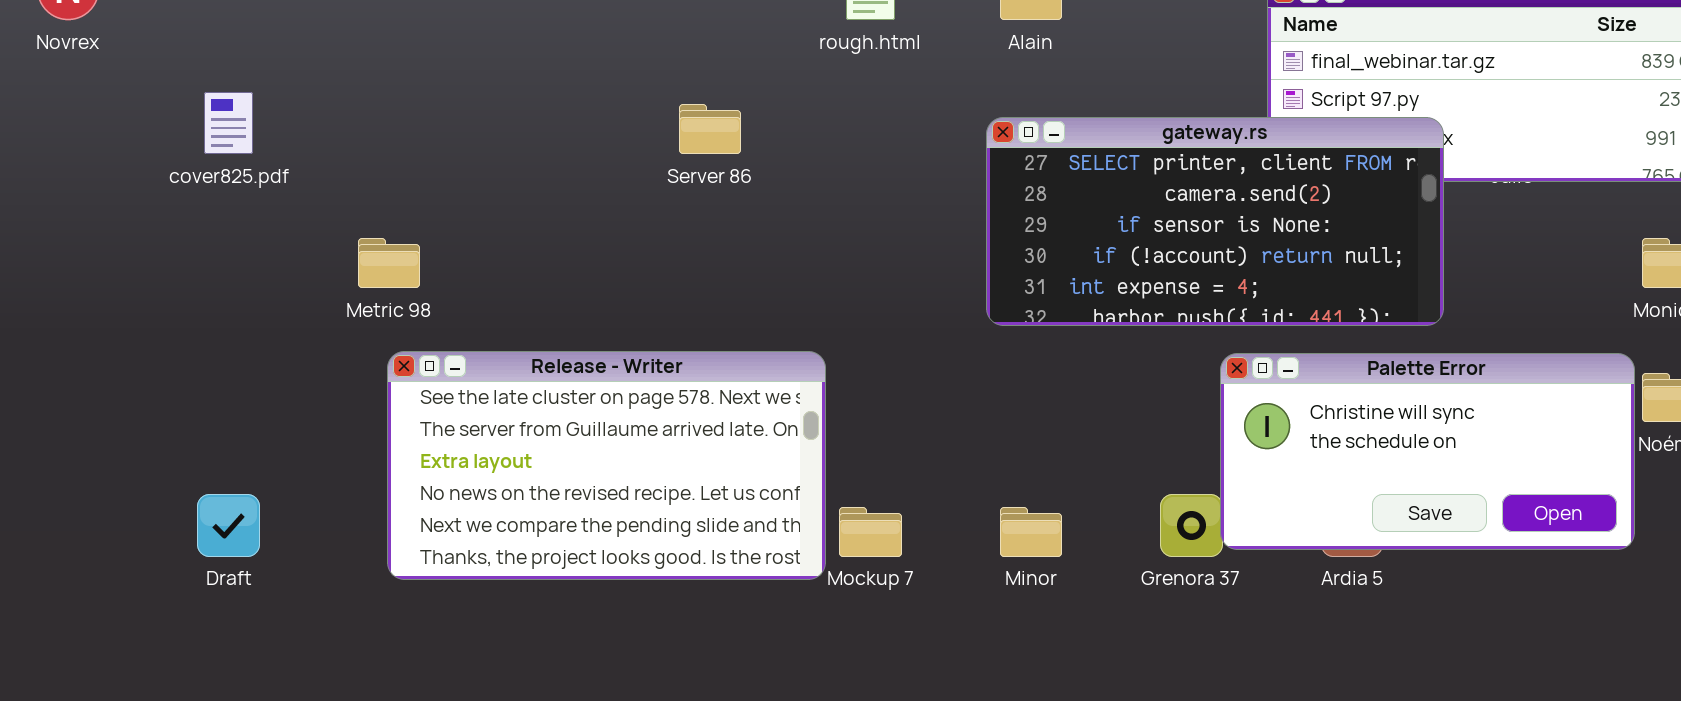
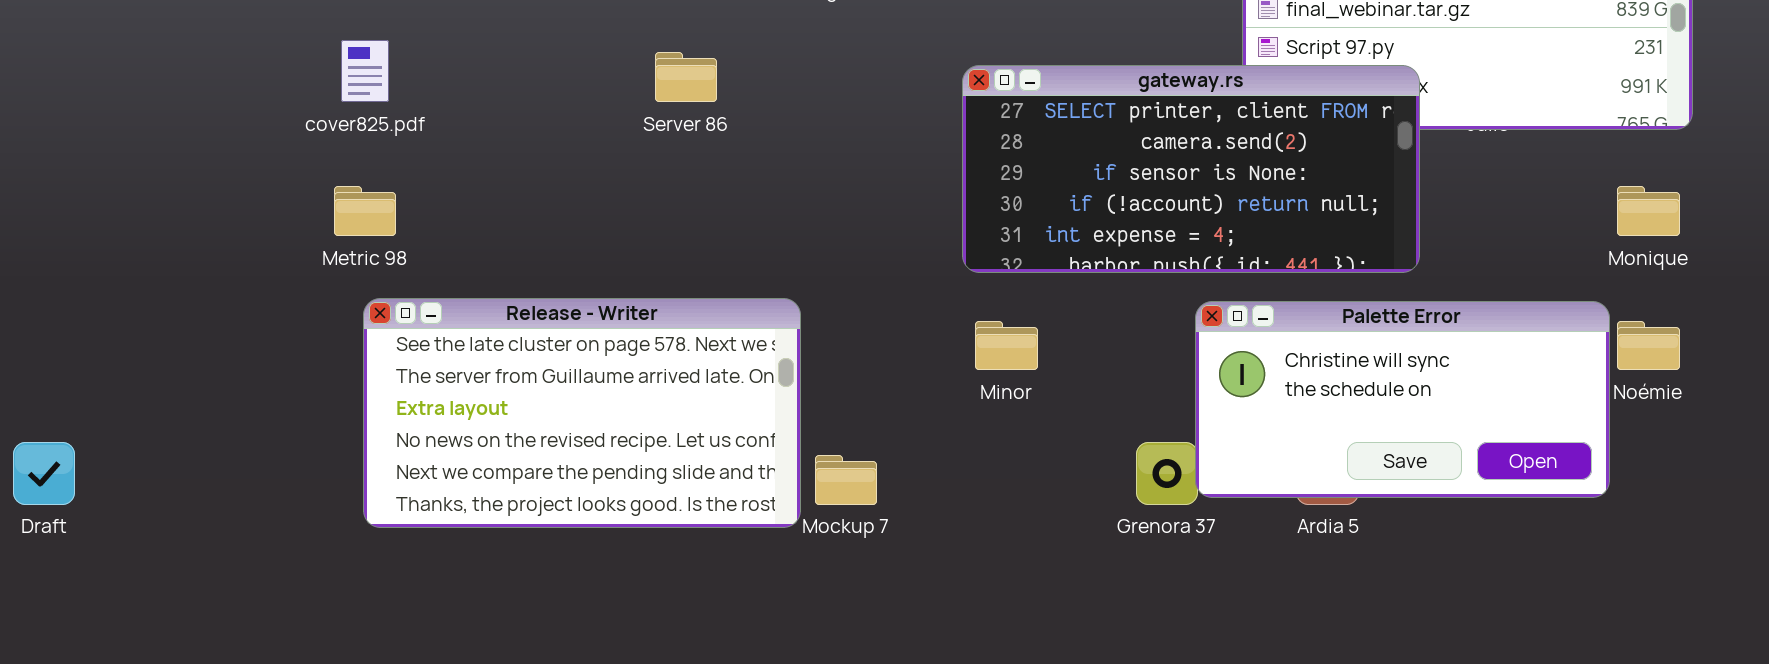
cover825.pdf: [204,92,253,154] -> [341,40,389,102], moved
Draft: [197,494,260,557] -> [13,442,75,505], moved
Minor: [1000,507,1062,557] -> [975,321,1038,370], moved

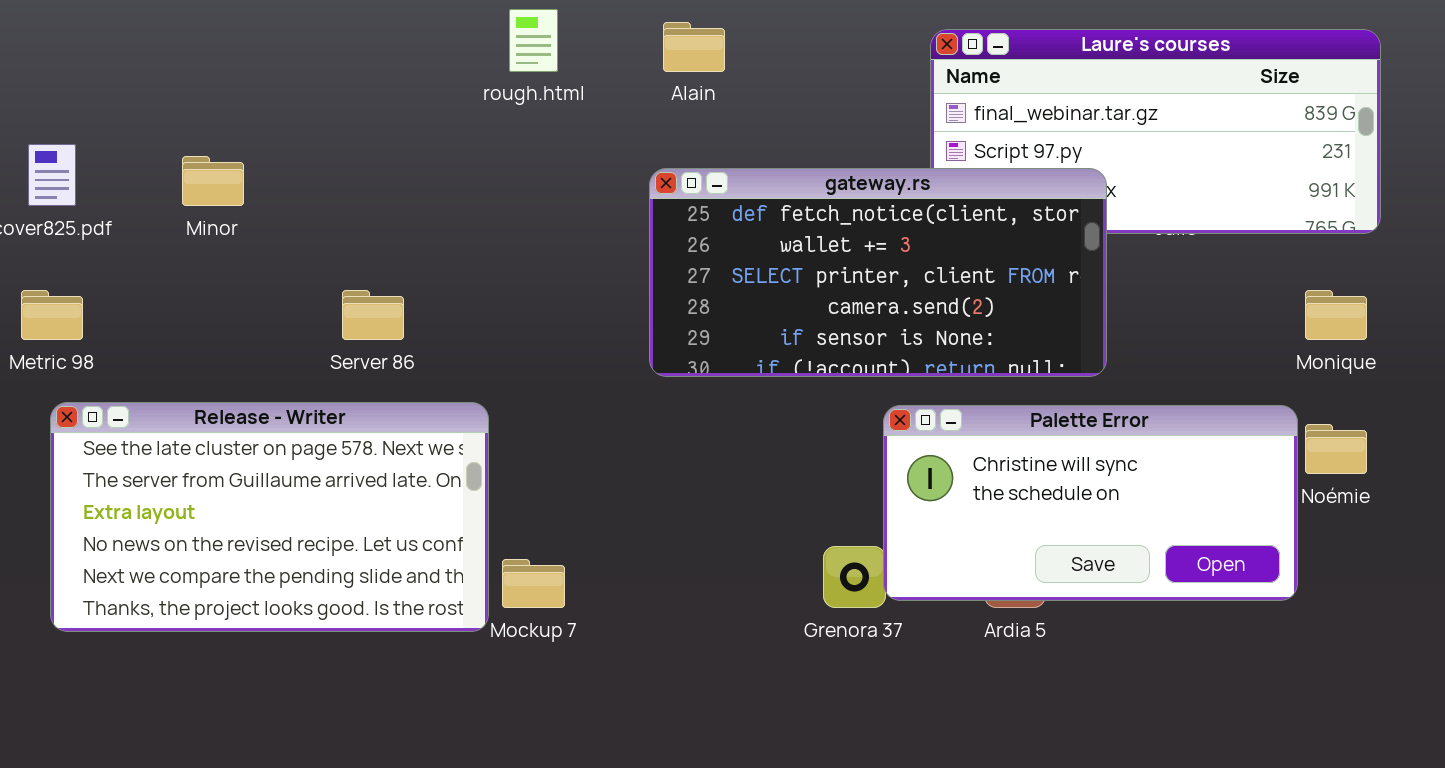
Server 86: [655,52,717,102] -> [342,290,404,340], moved
gateway.rs: [962,65,1420,273] -> [649,168,1107,377], scrolled up 2 rows
Minor: [975,321,1038,370] -> [182,156,244,206], moved

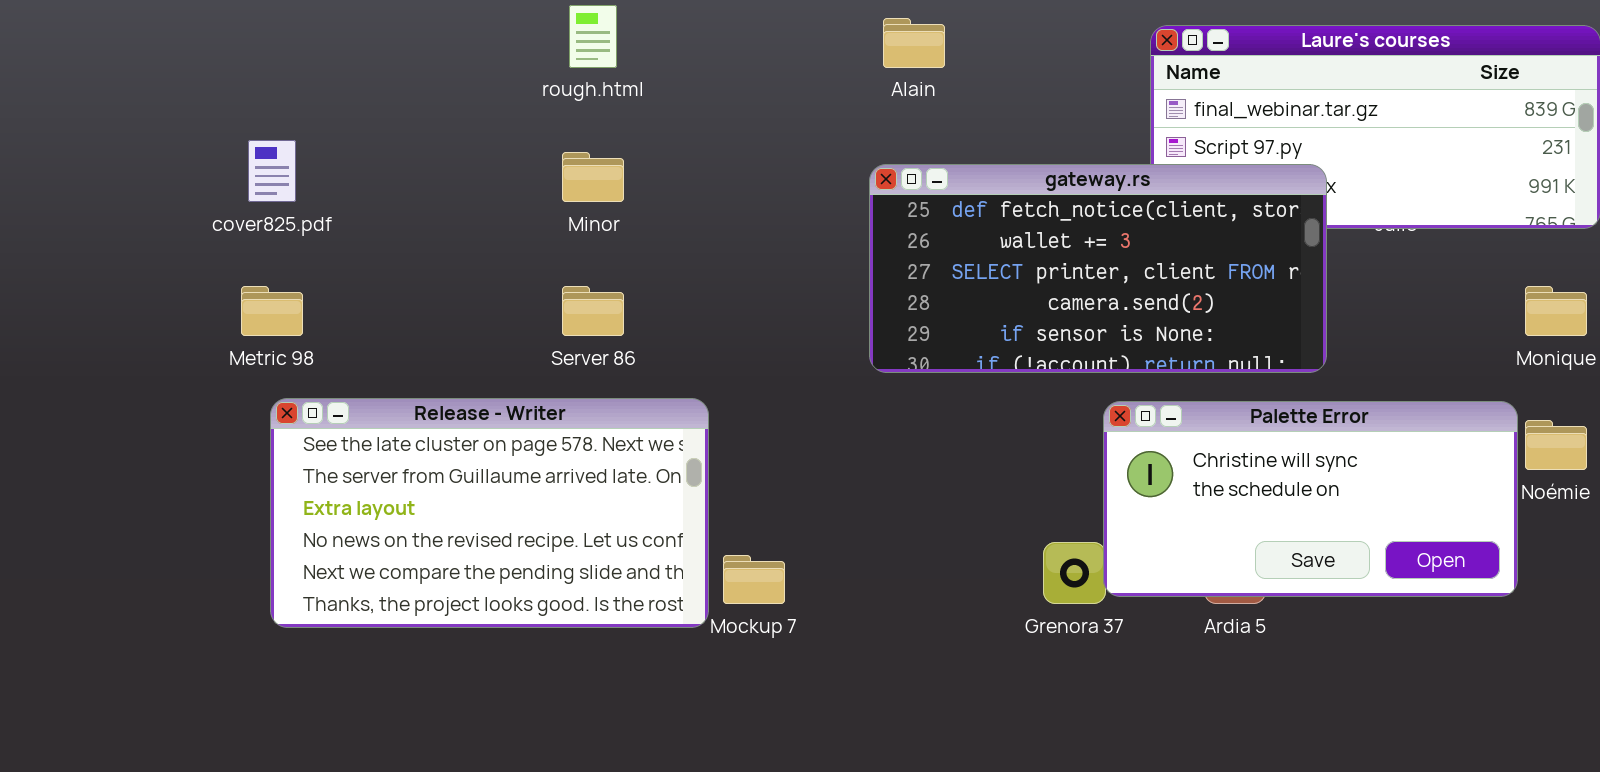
rough.html: [509,9,558,72] -> [569,5,617,68], moved
Minor: [182,156,244,206] -> [562,152,624,202], moved

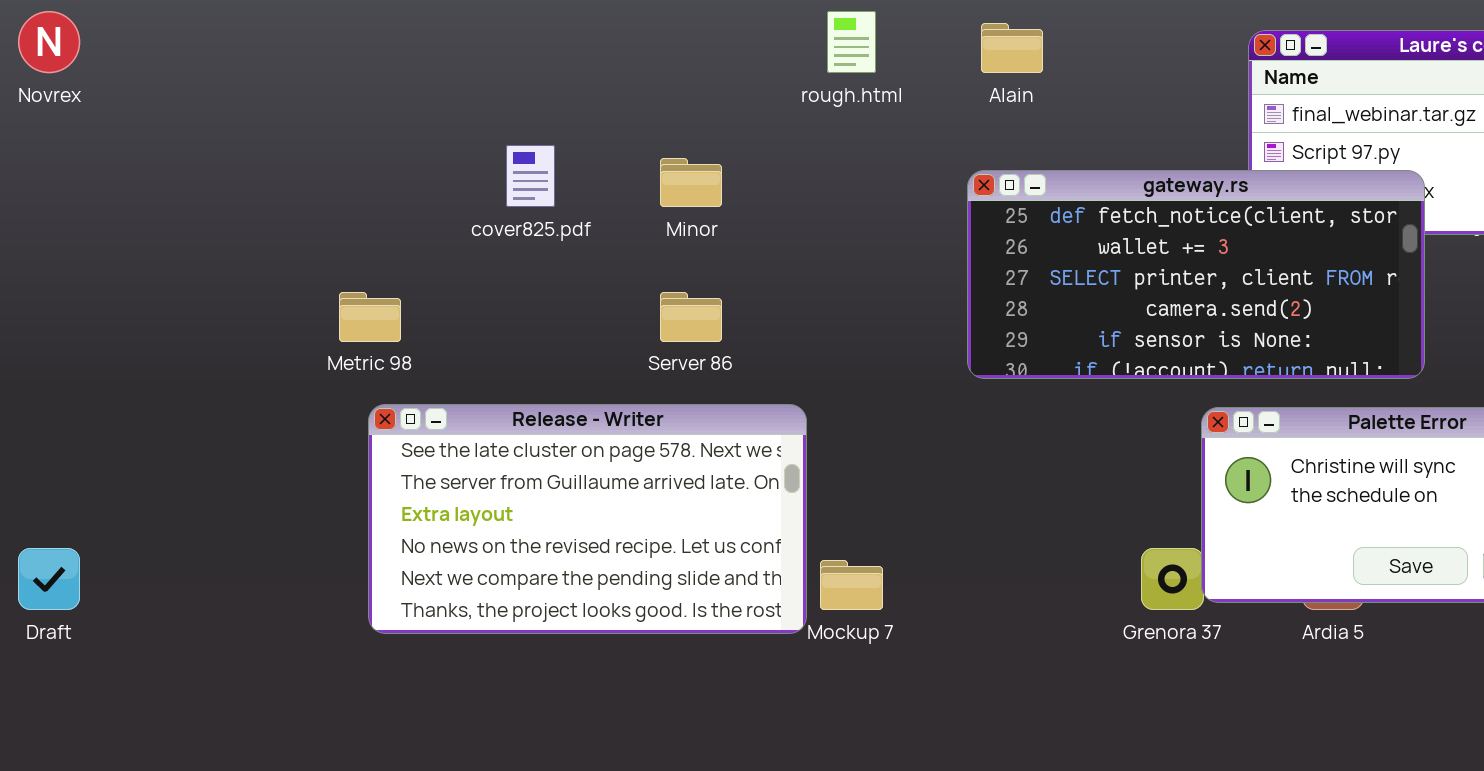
rough.html: [569,5,617,68] -> [827,11,876,73], moved
cover825.pdf: [248,140,296,202] -> [506,145,555,207], moved

